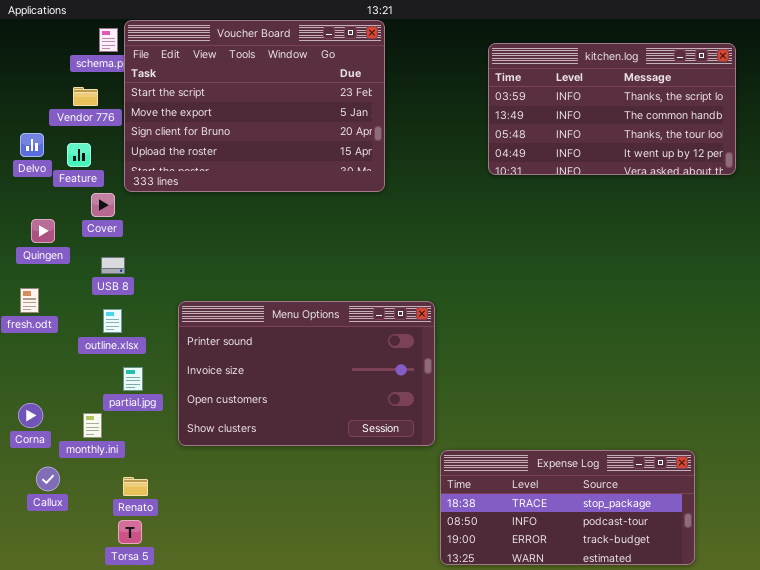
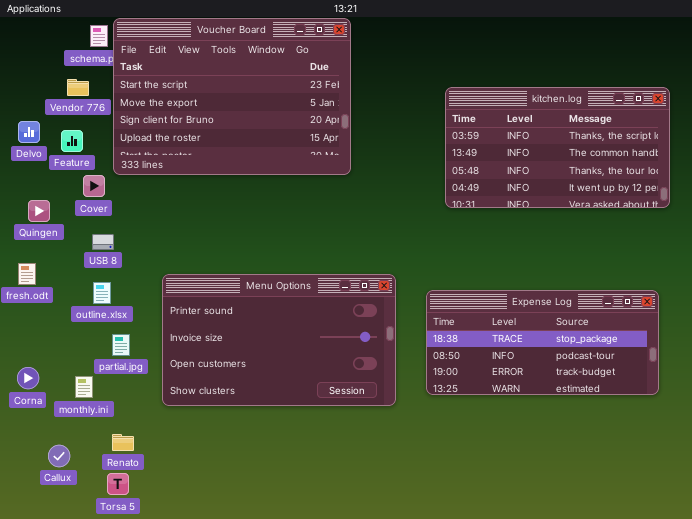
kitchen.log: [488,43,736,175] -> [445,87,670,208], moved
Expense Log: [440,450,695,565] -> [426,290,659,395], moved
Callux: [36,467,60,491] -> [48,445,70,467], moved

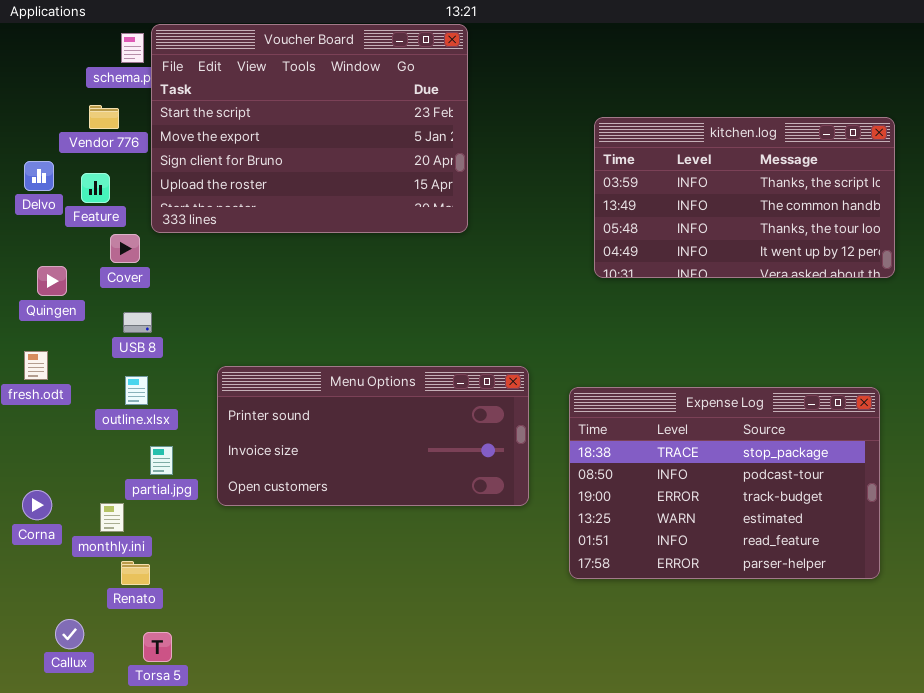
Menu Options: [162,274,396,406] -> [217,366,529,506], resized
Expense Log: [426,290,659,395] -> [569,387,880,579], resized
Renato: [112,434,134,451] -> [121,561,150,585], moved
Callux: [48,445,70,467] -> [55,619,84,649], moved

